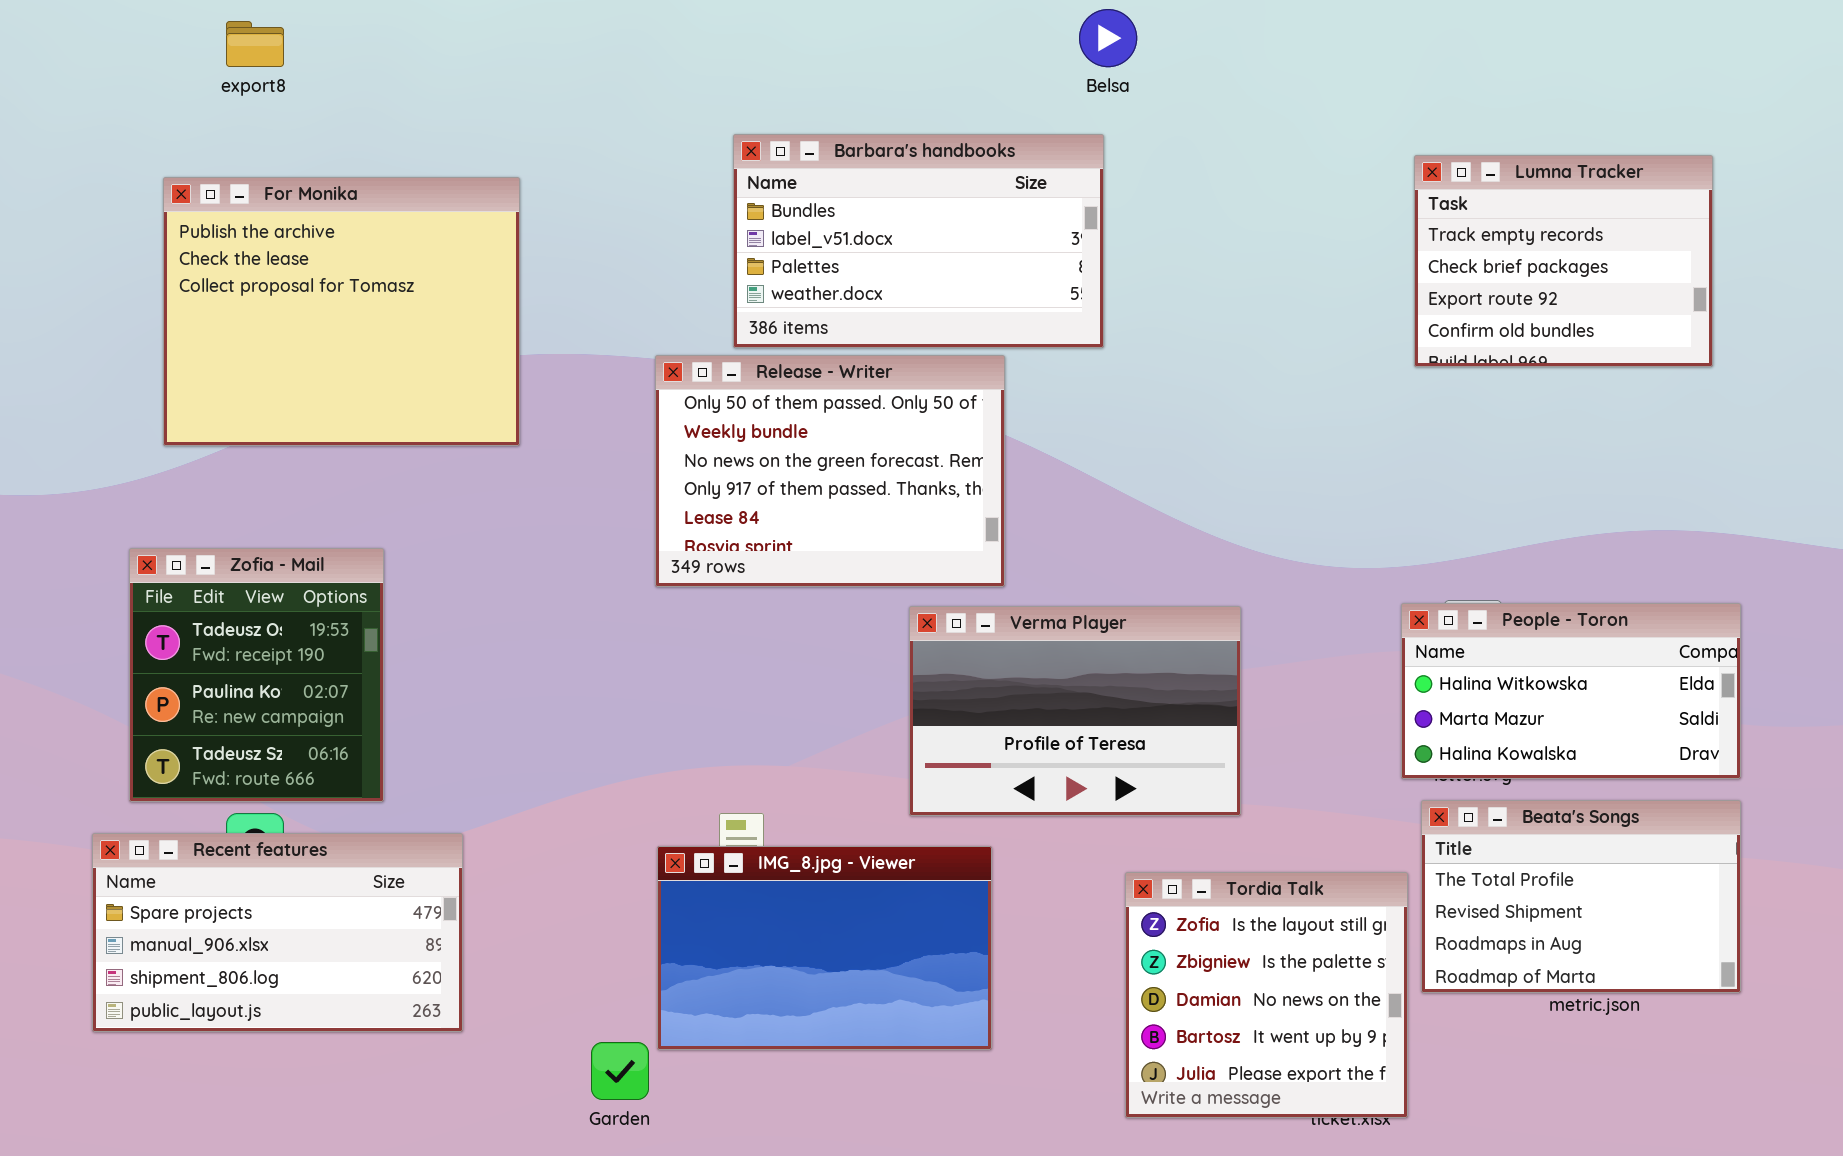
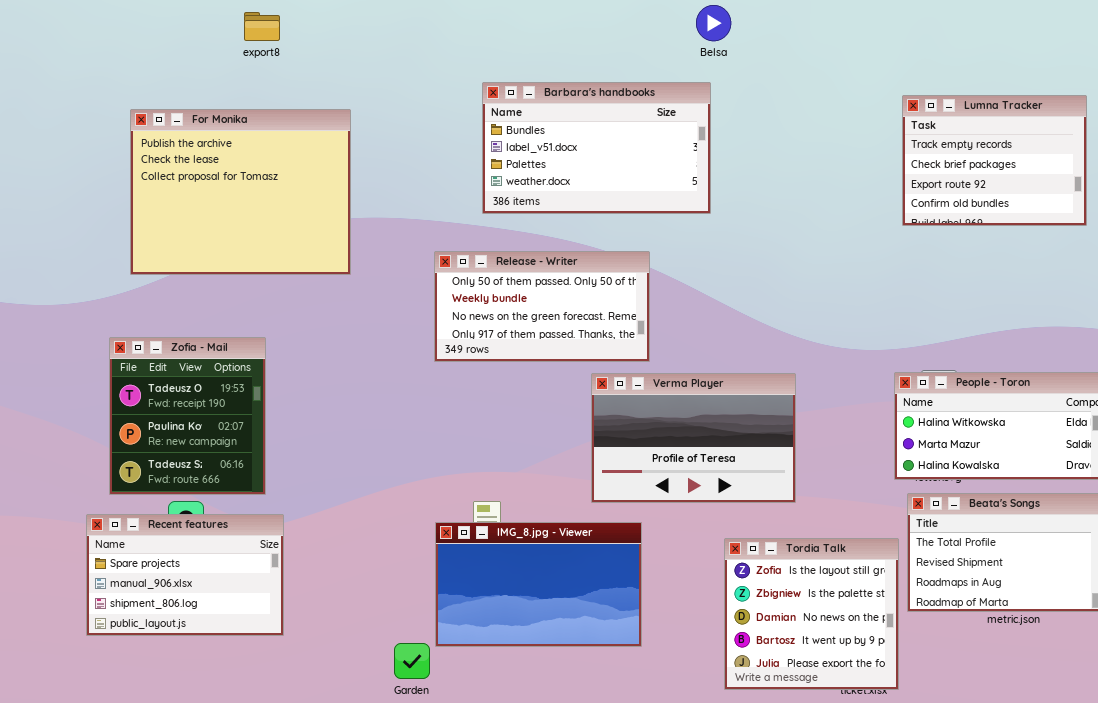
export8: [226,21,284,67] -> [244,12,280,41], moved
Release - Writer: [655,355,1005,587] -> [434,251,650,362], resized
Recent features: [92,833,463,1032] -> [86,514,284,636], resized

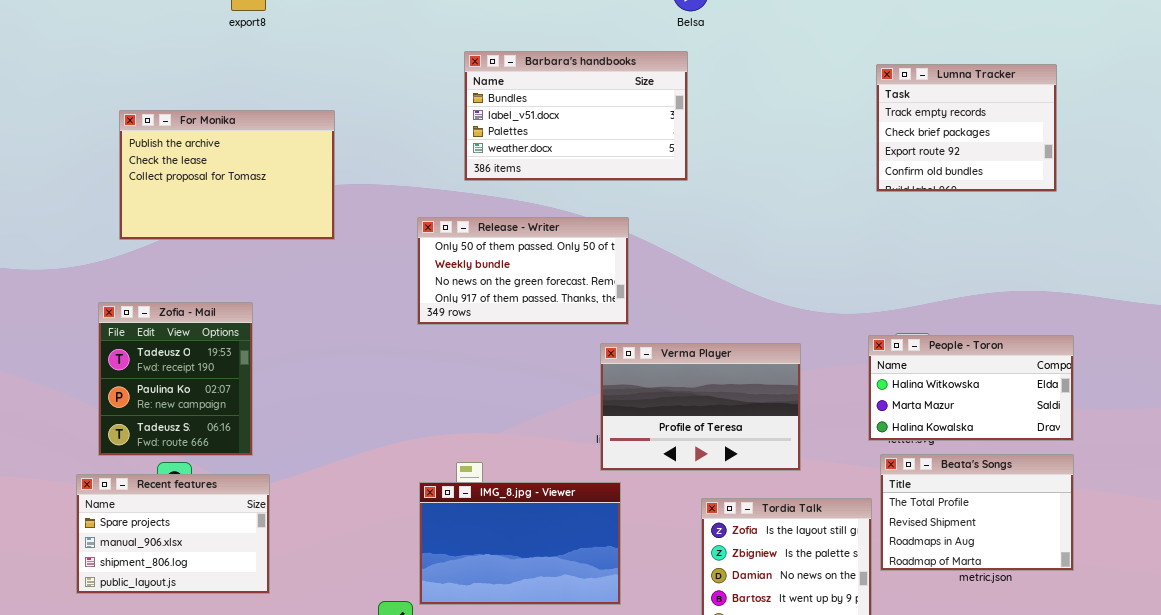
For Monika: [130,109,351,275] -> [119,110,335,240], resized
Verma Player: [591,373,796,503] -> [600,343,801,471], moved

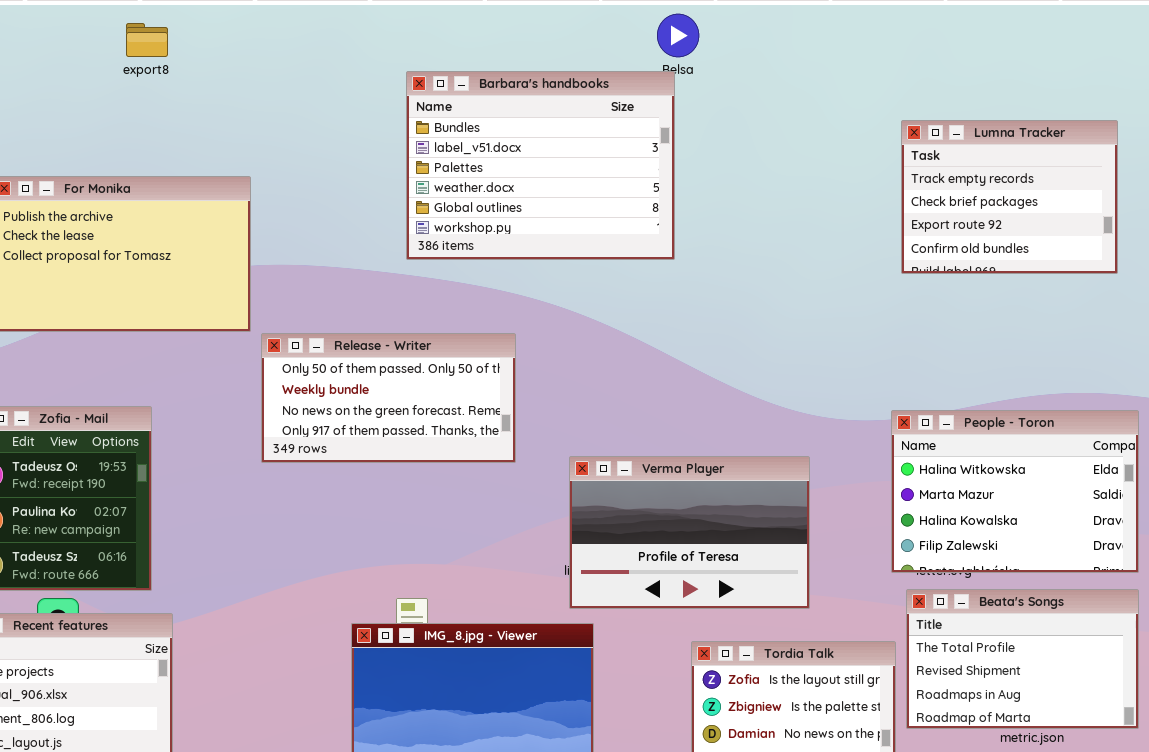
Barbara's handbooks: [464,51,688,181] -> [406,71,675,260], resized
Release - Writer: [417,217,629,325] -> [261,333,516,463], moved
People - Toron: [868,335,1074,441] -> [891,410,1139,573], resized

